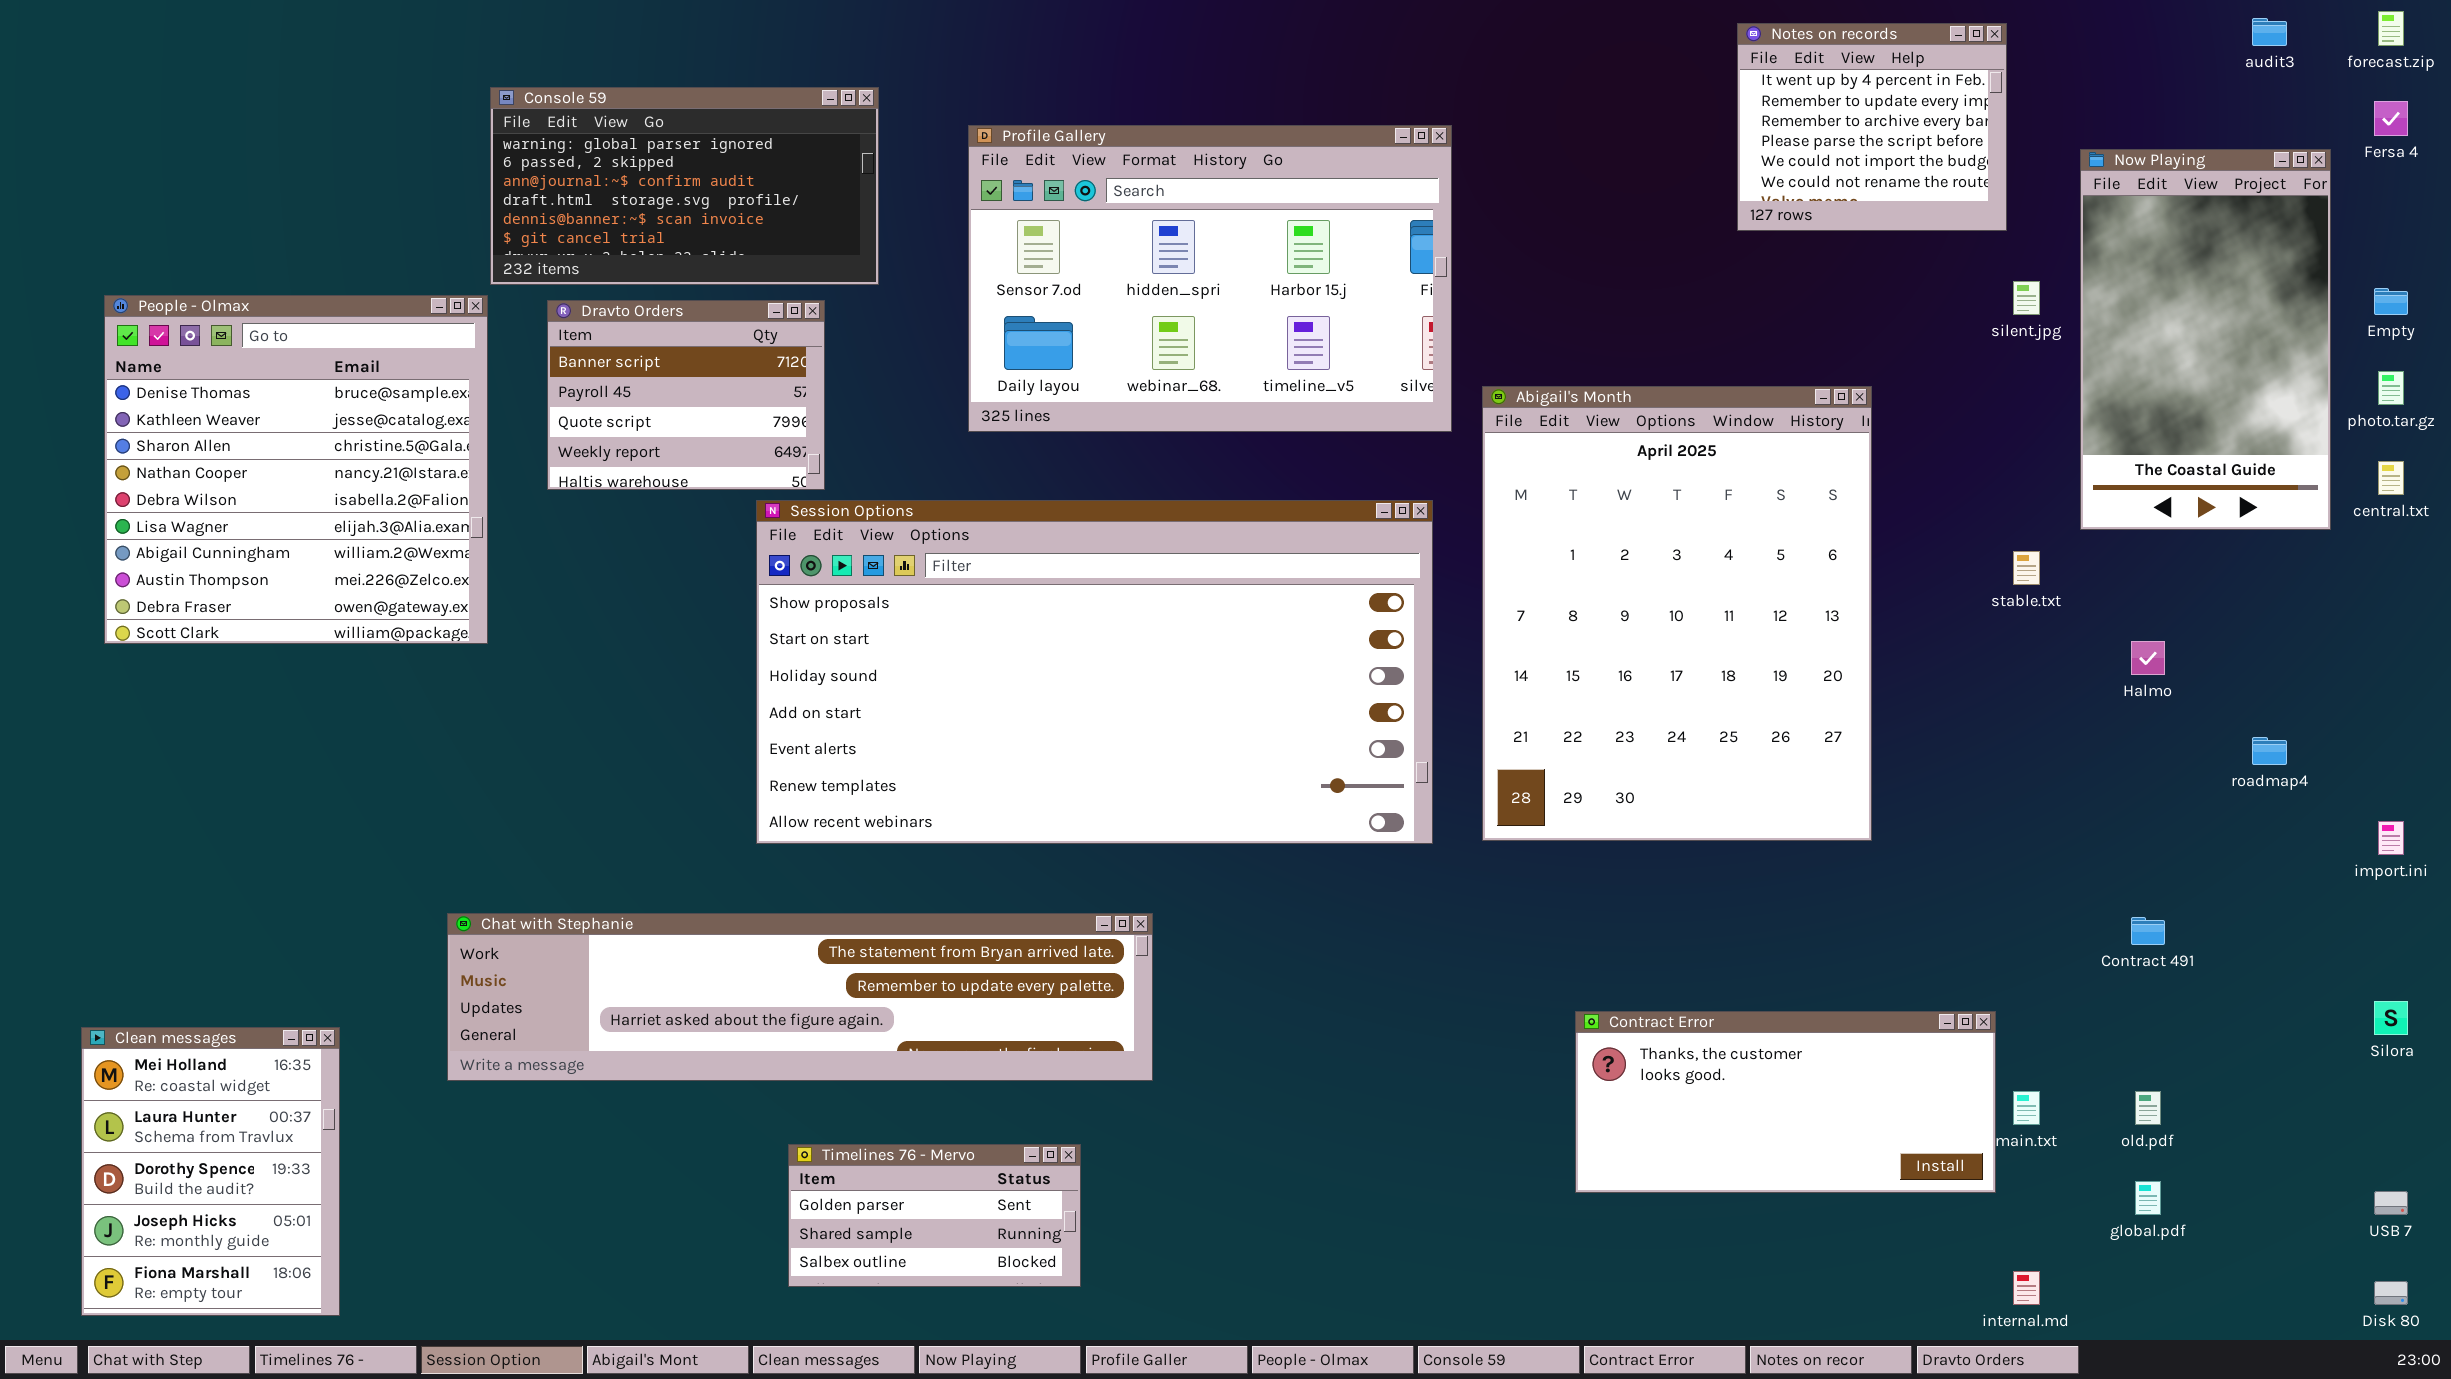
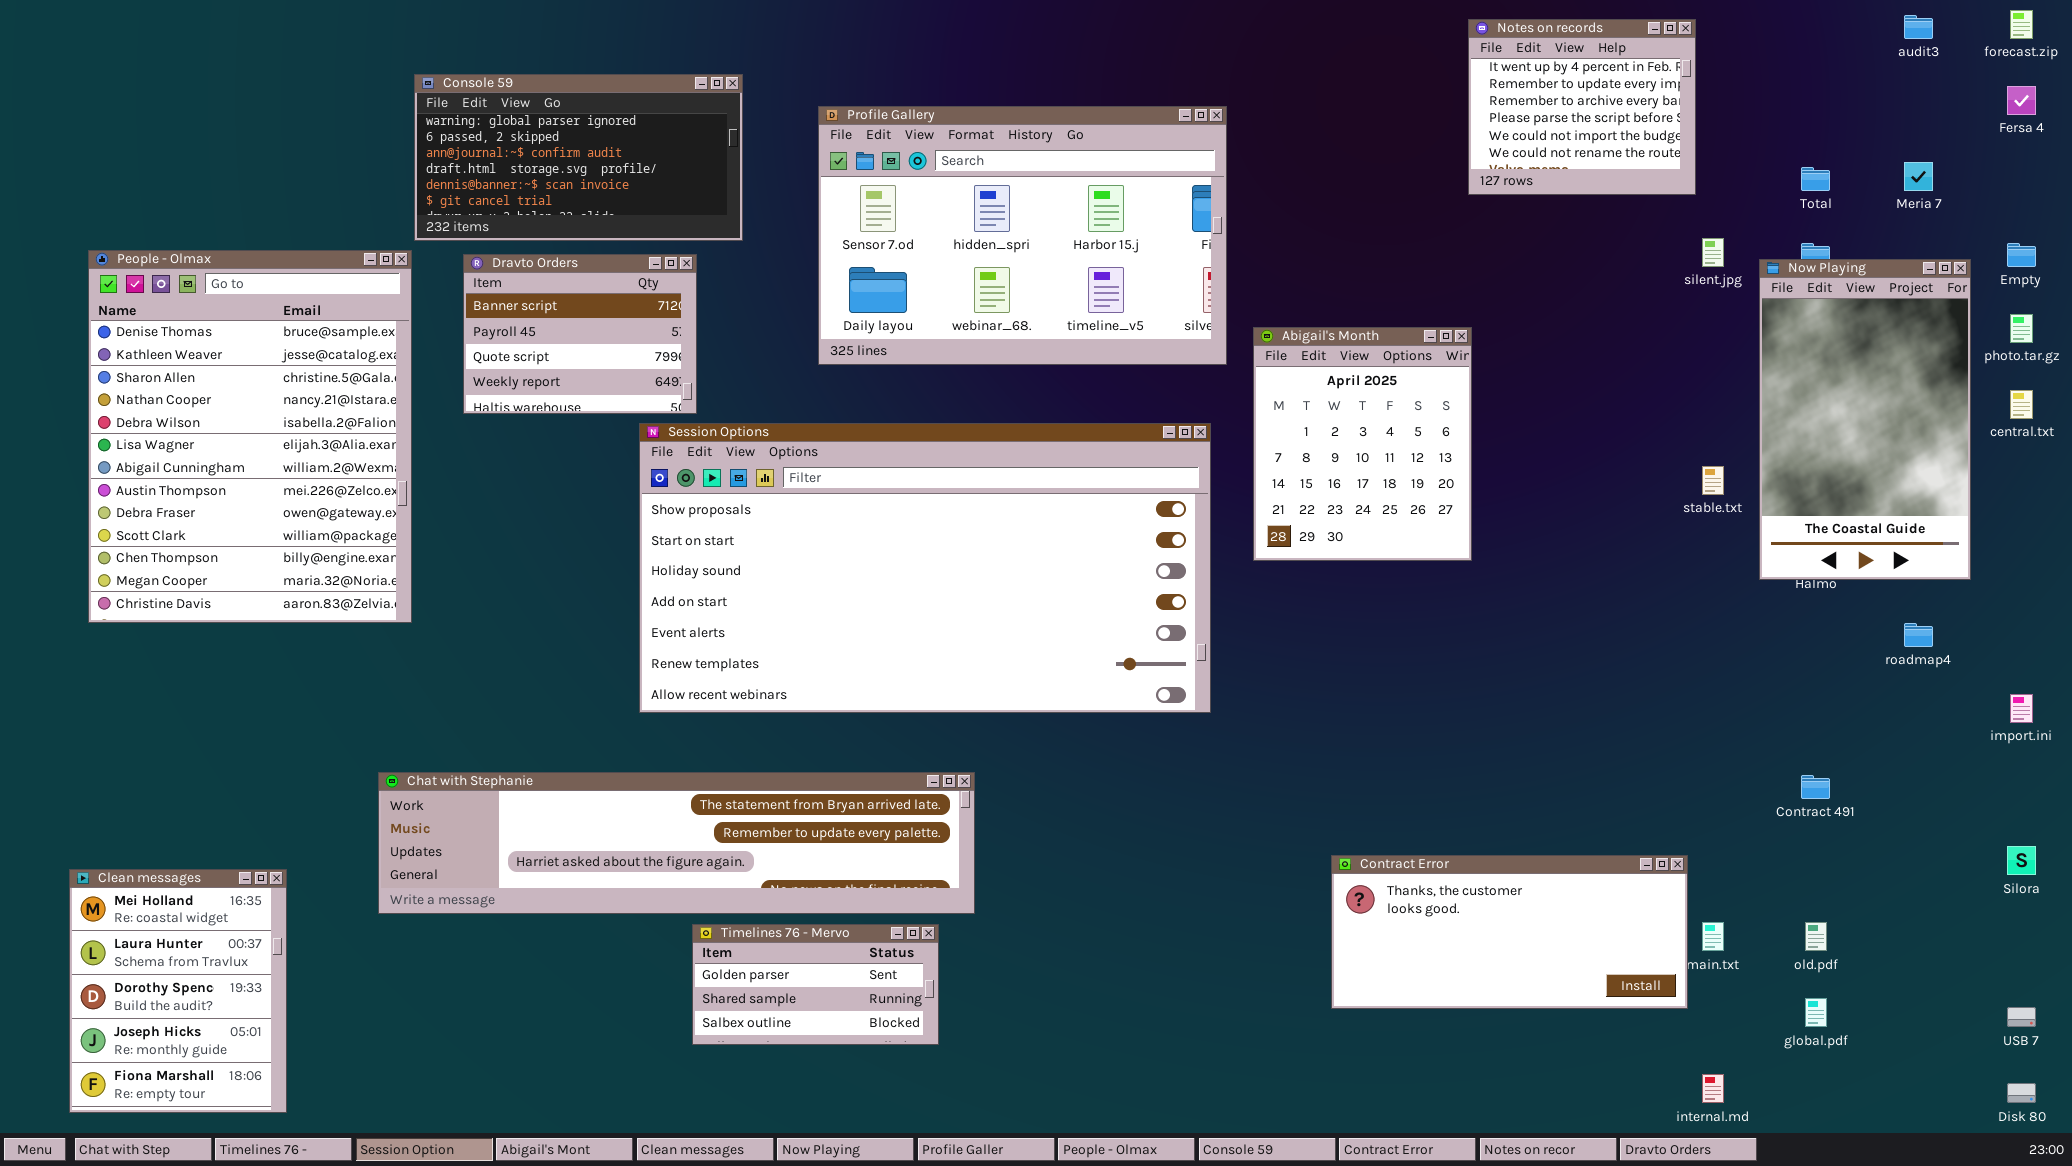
Now Playing: [2080,149,2331,530] -> [1759,259,1971,580], moved
People - Olmax: [104,295,488,644] -> [88,250,412,623], resized
Abigail's Month: [1482,386,1872,841] -> [1253,327,1472,561], resized
Timelines 76 - Mervo: [788,1144,1081,1287] -> [692,924,939,1045], moved

